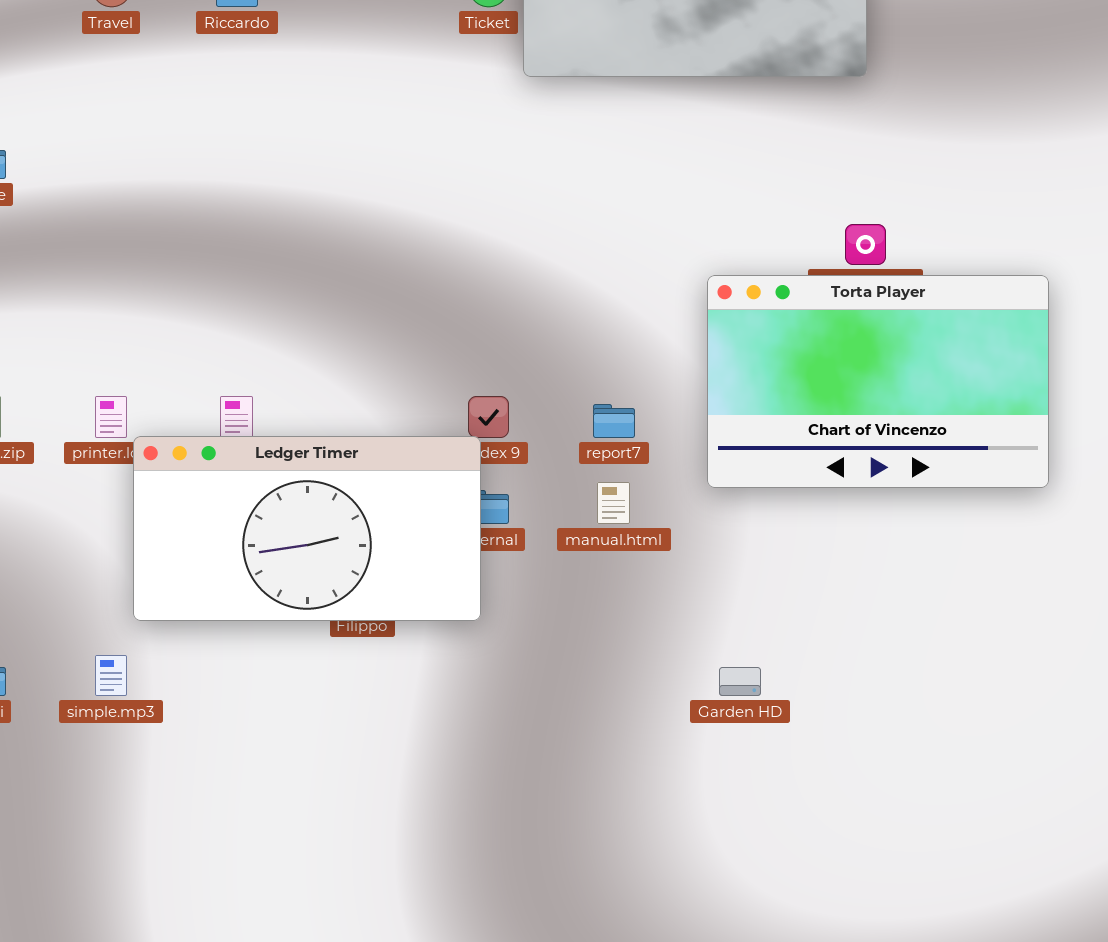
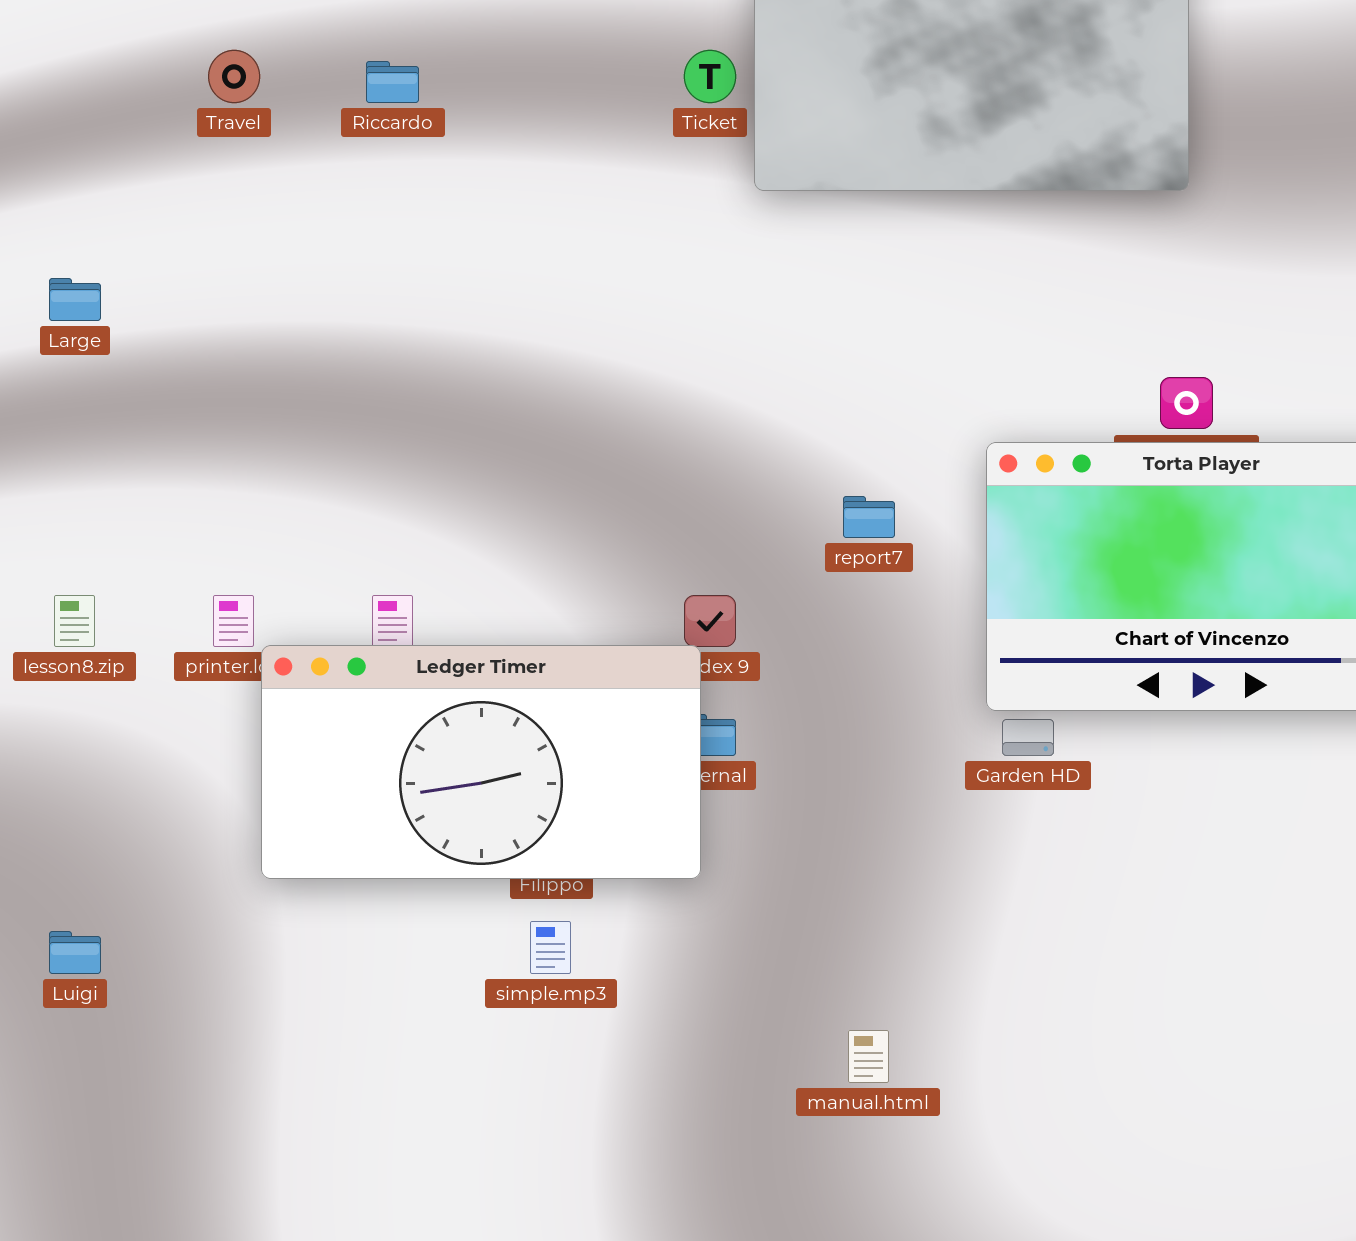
report7: [593,404,635,438] -> [843,496,895,538], moved
manual.html: [597,482,630,524] -> [848,1030,889,1083], moved
simple.mp3: [95,655,127,696] -> [530,921,571,974], moved
Garden HD: [719,667,761,696] -> [1002,719,1054,756], moved

